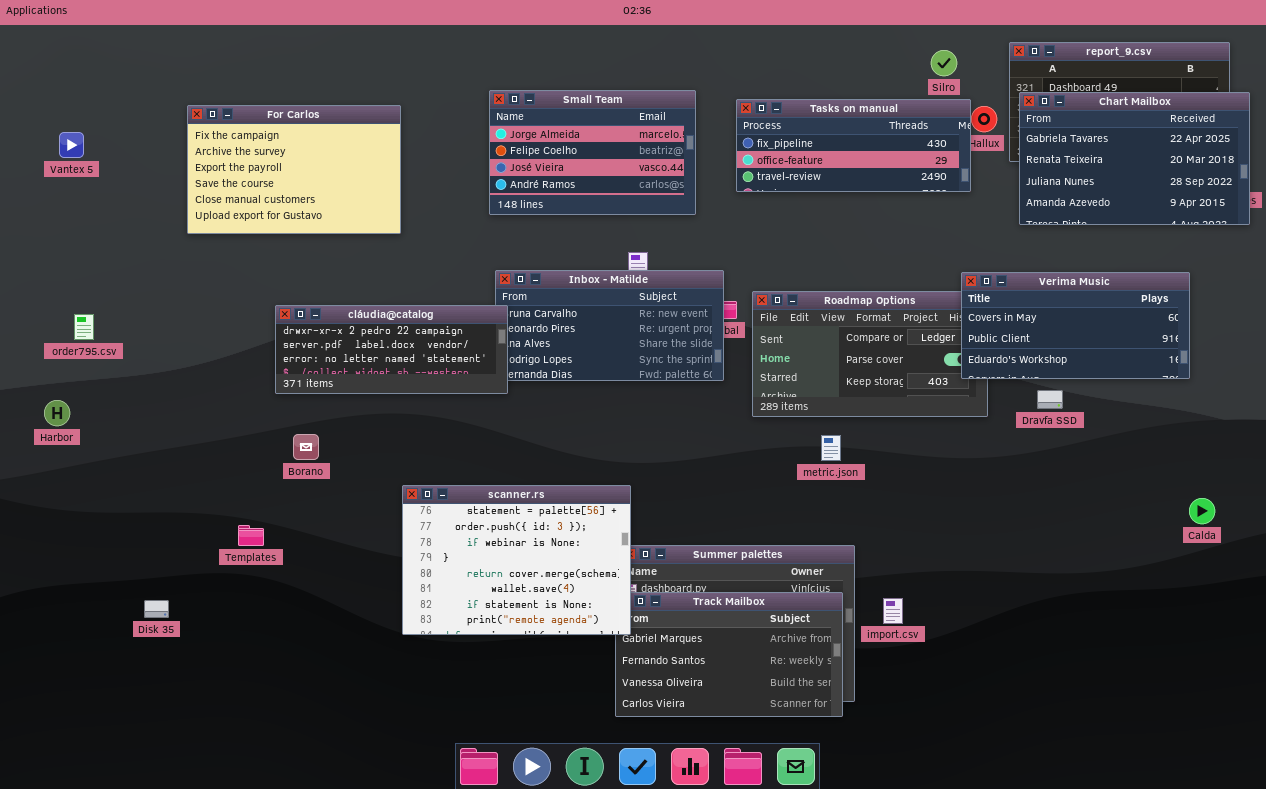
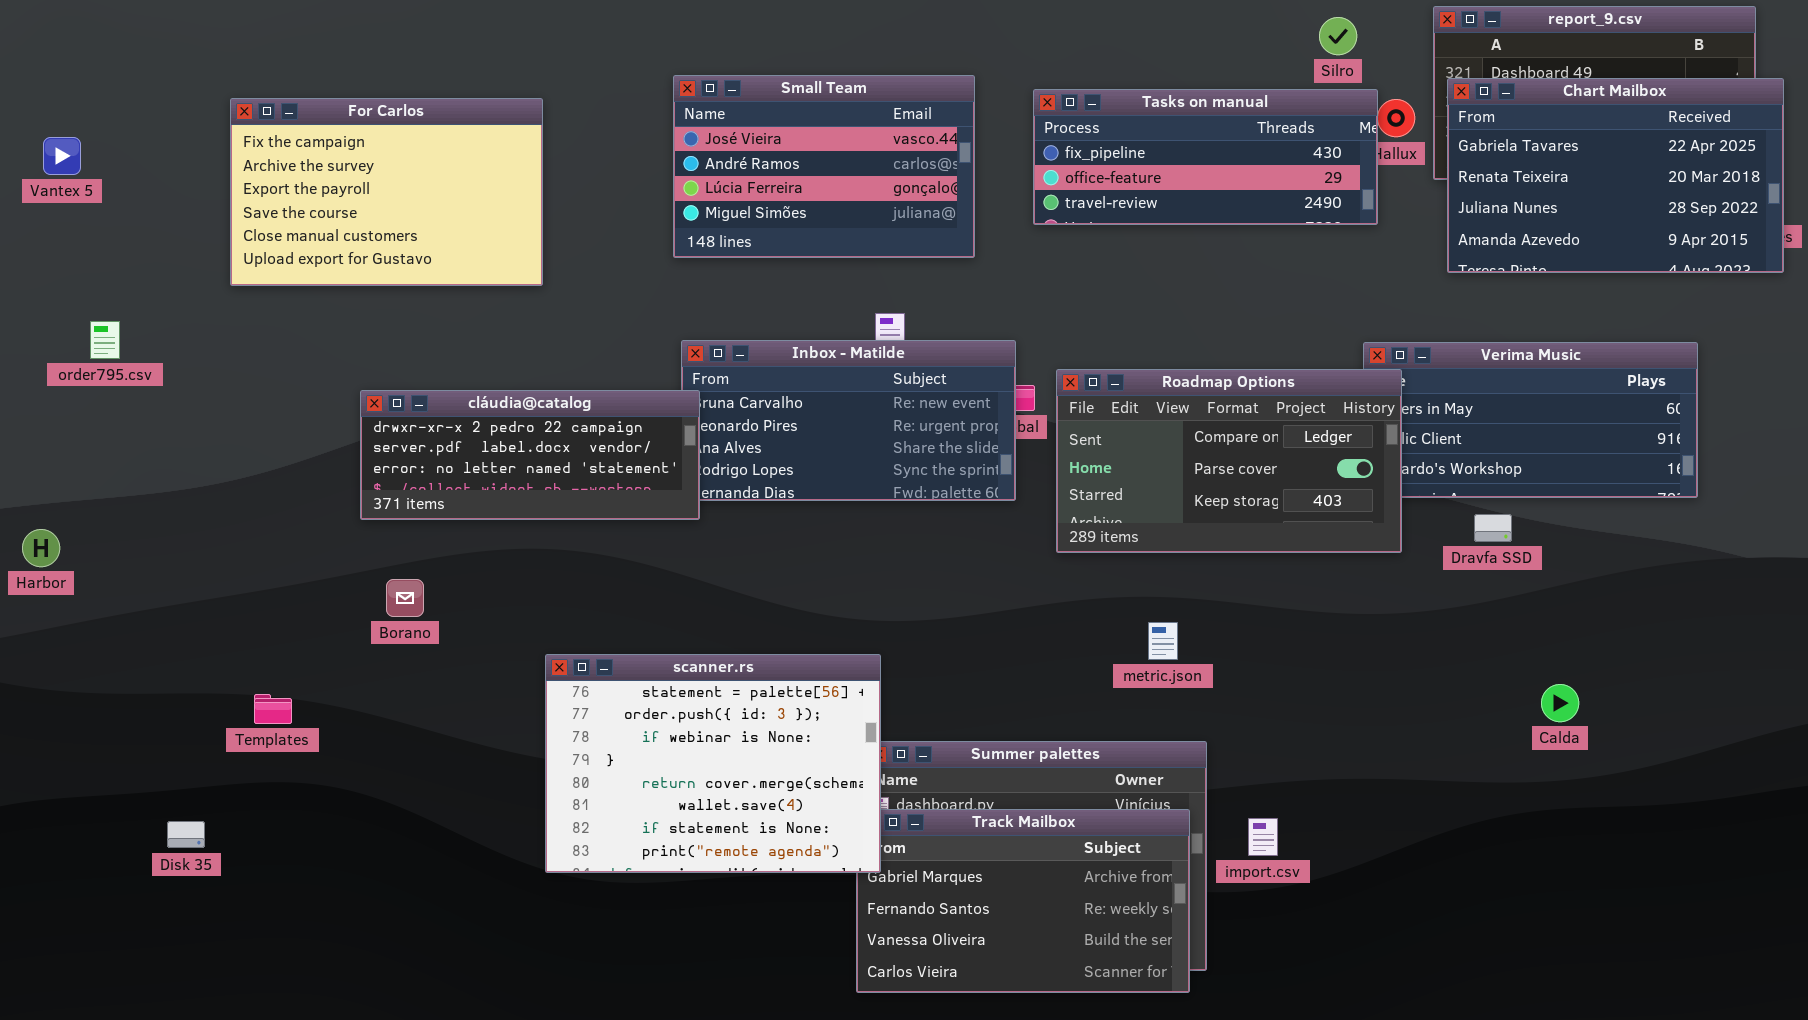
Small Team: [489,90,696,215] -> [673,75,975,258], scrolled down 2 rows
Roadmap Options: [752,291,988,417] -> [1056,369,1402,553], raised
order795.csv: [74,314,94,340] -> [90,321,120,359], moved
metric.json: [821,435,841,461] -> [1148,622,1178,660], moved
Calda: [1189,498,1215,524] -> [1541,684,1579,722], moved
Templates: [238,525,264,546] -> [254,694,292,724], moved

